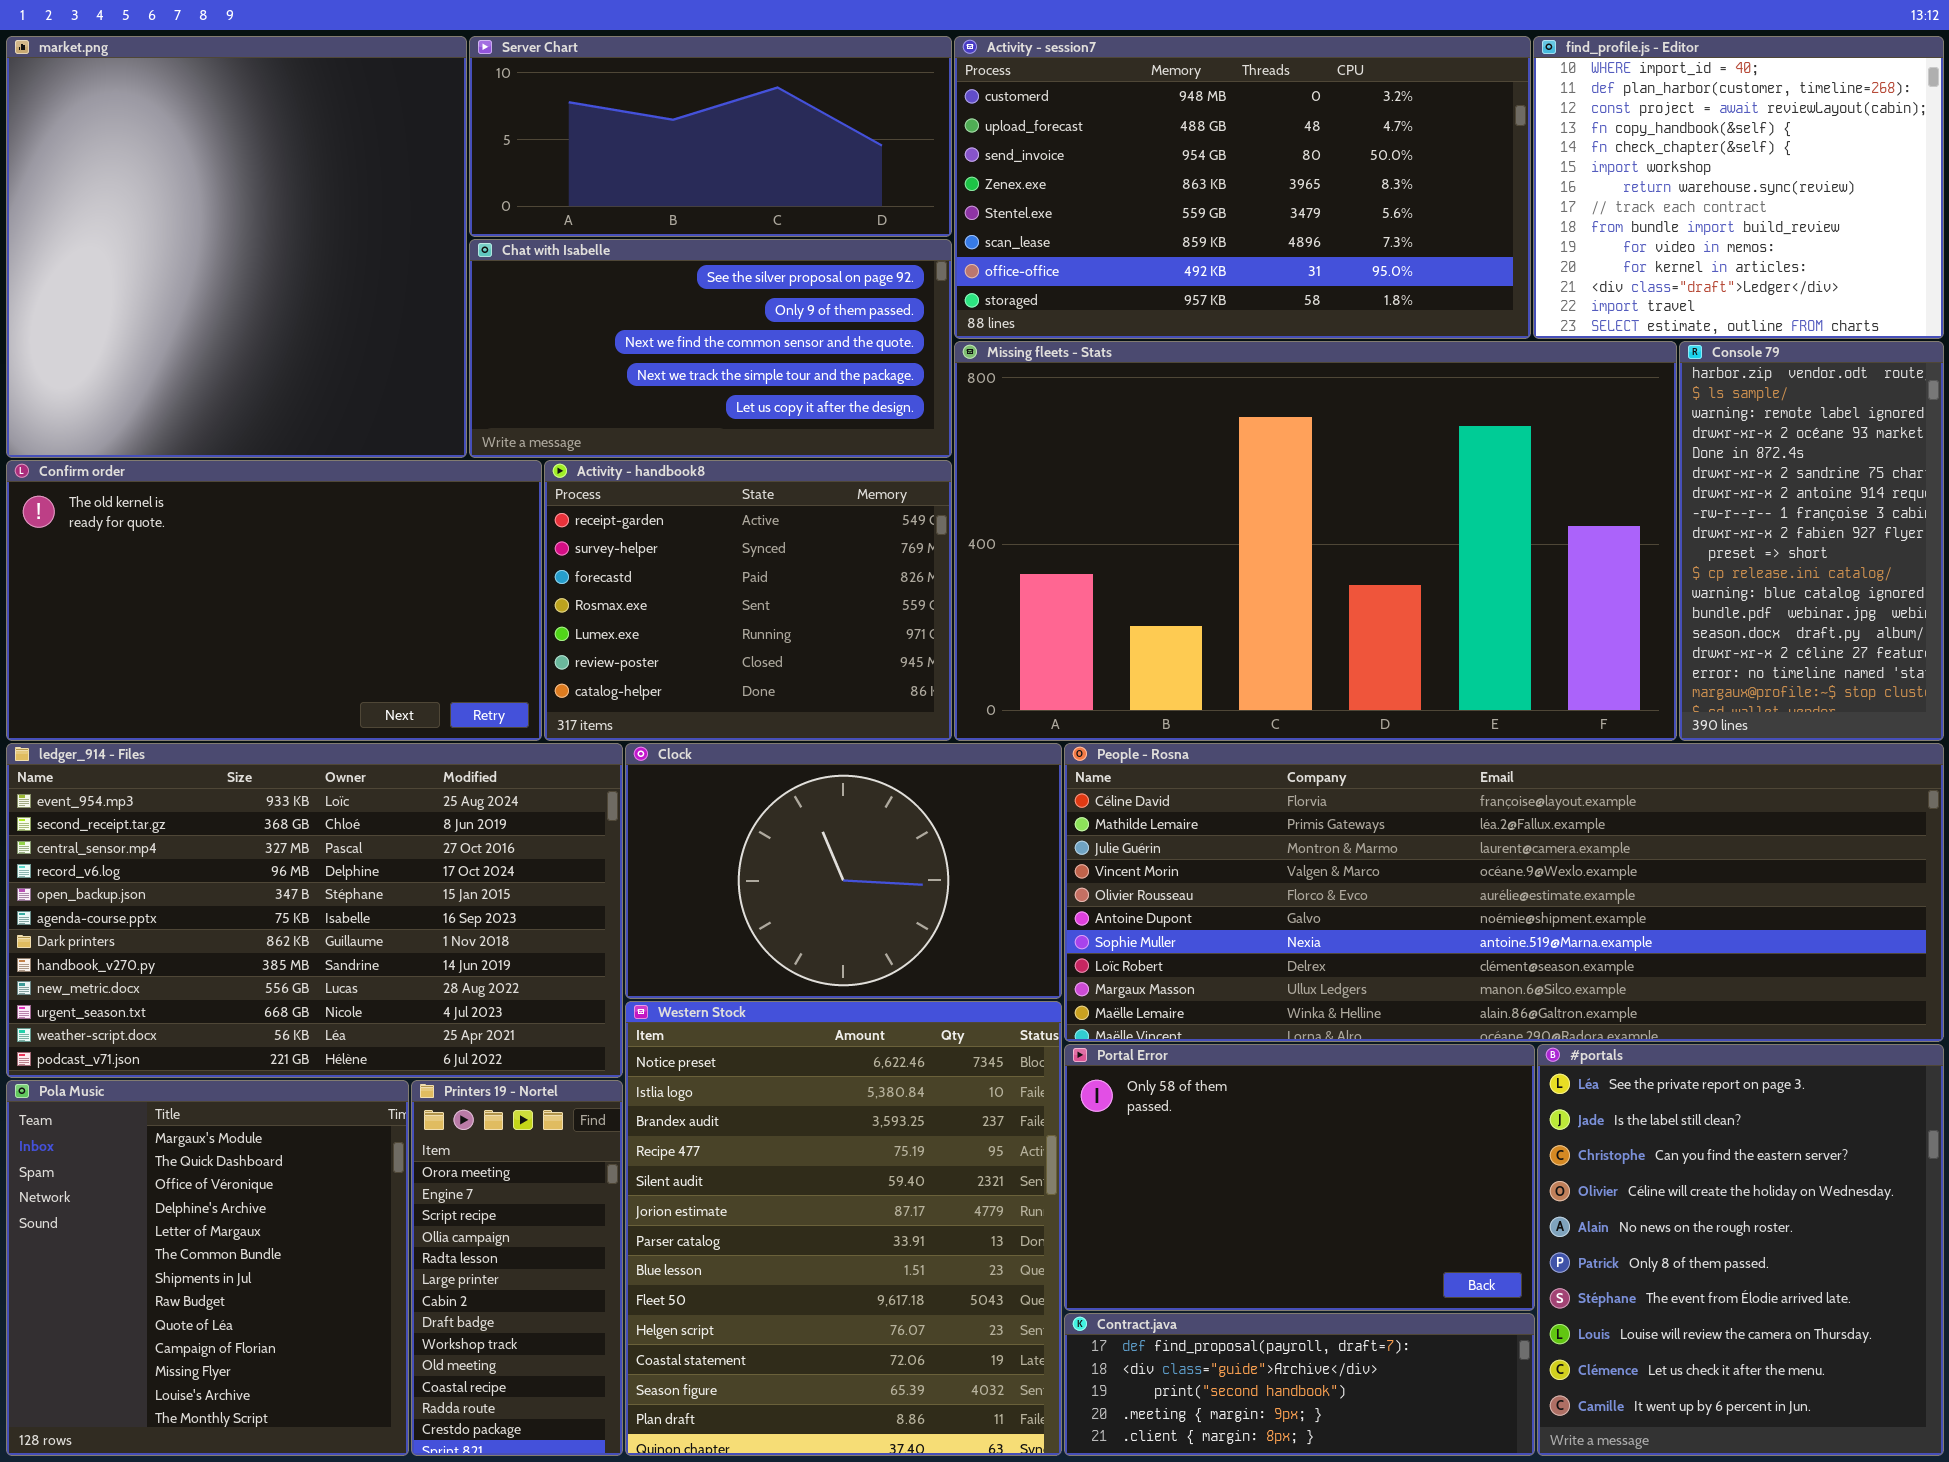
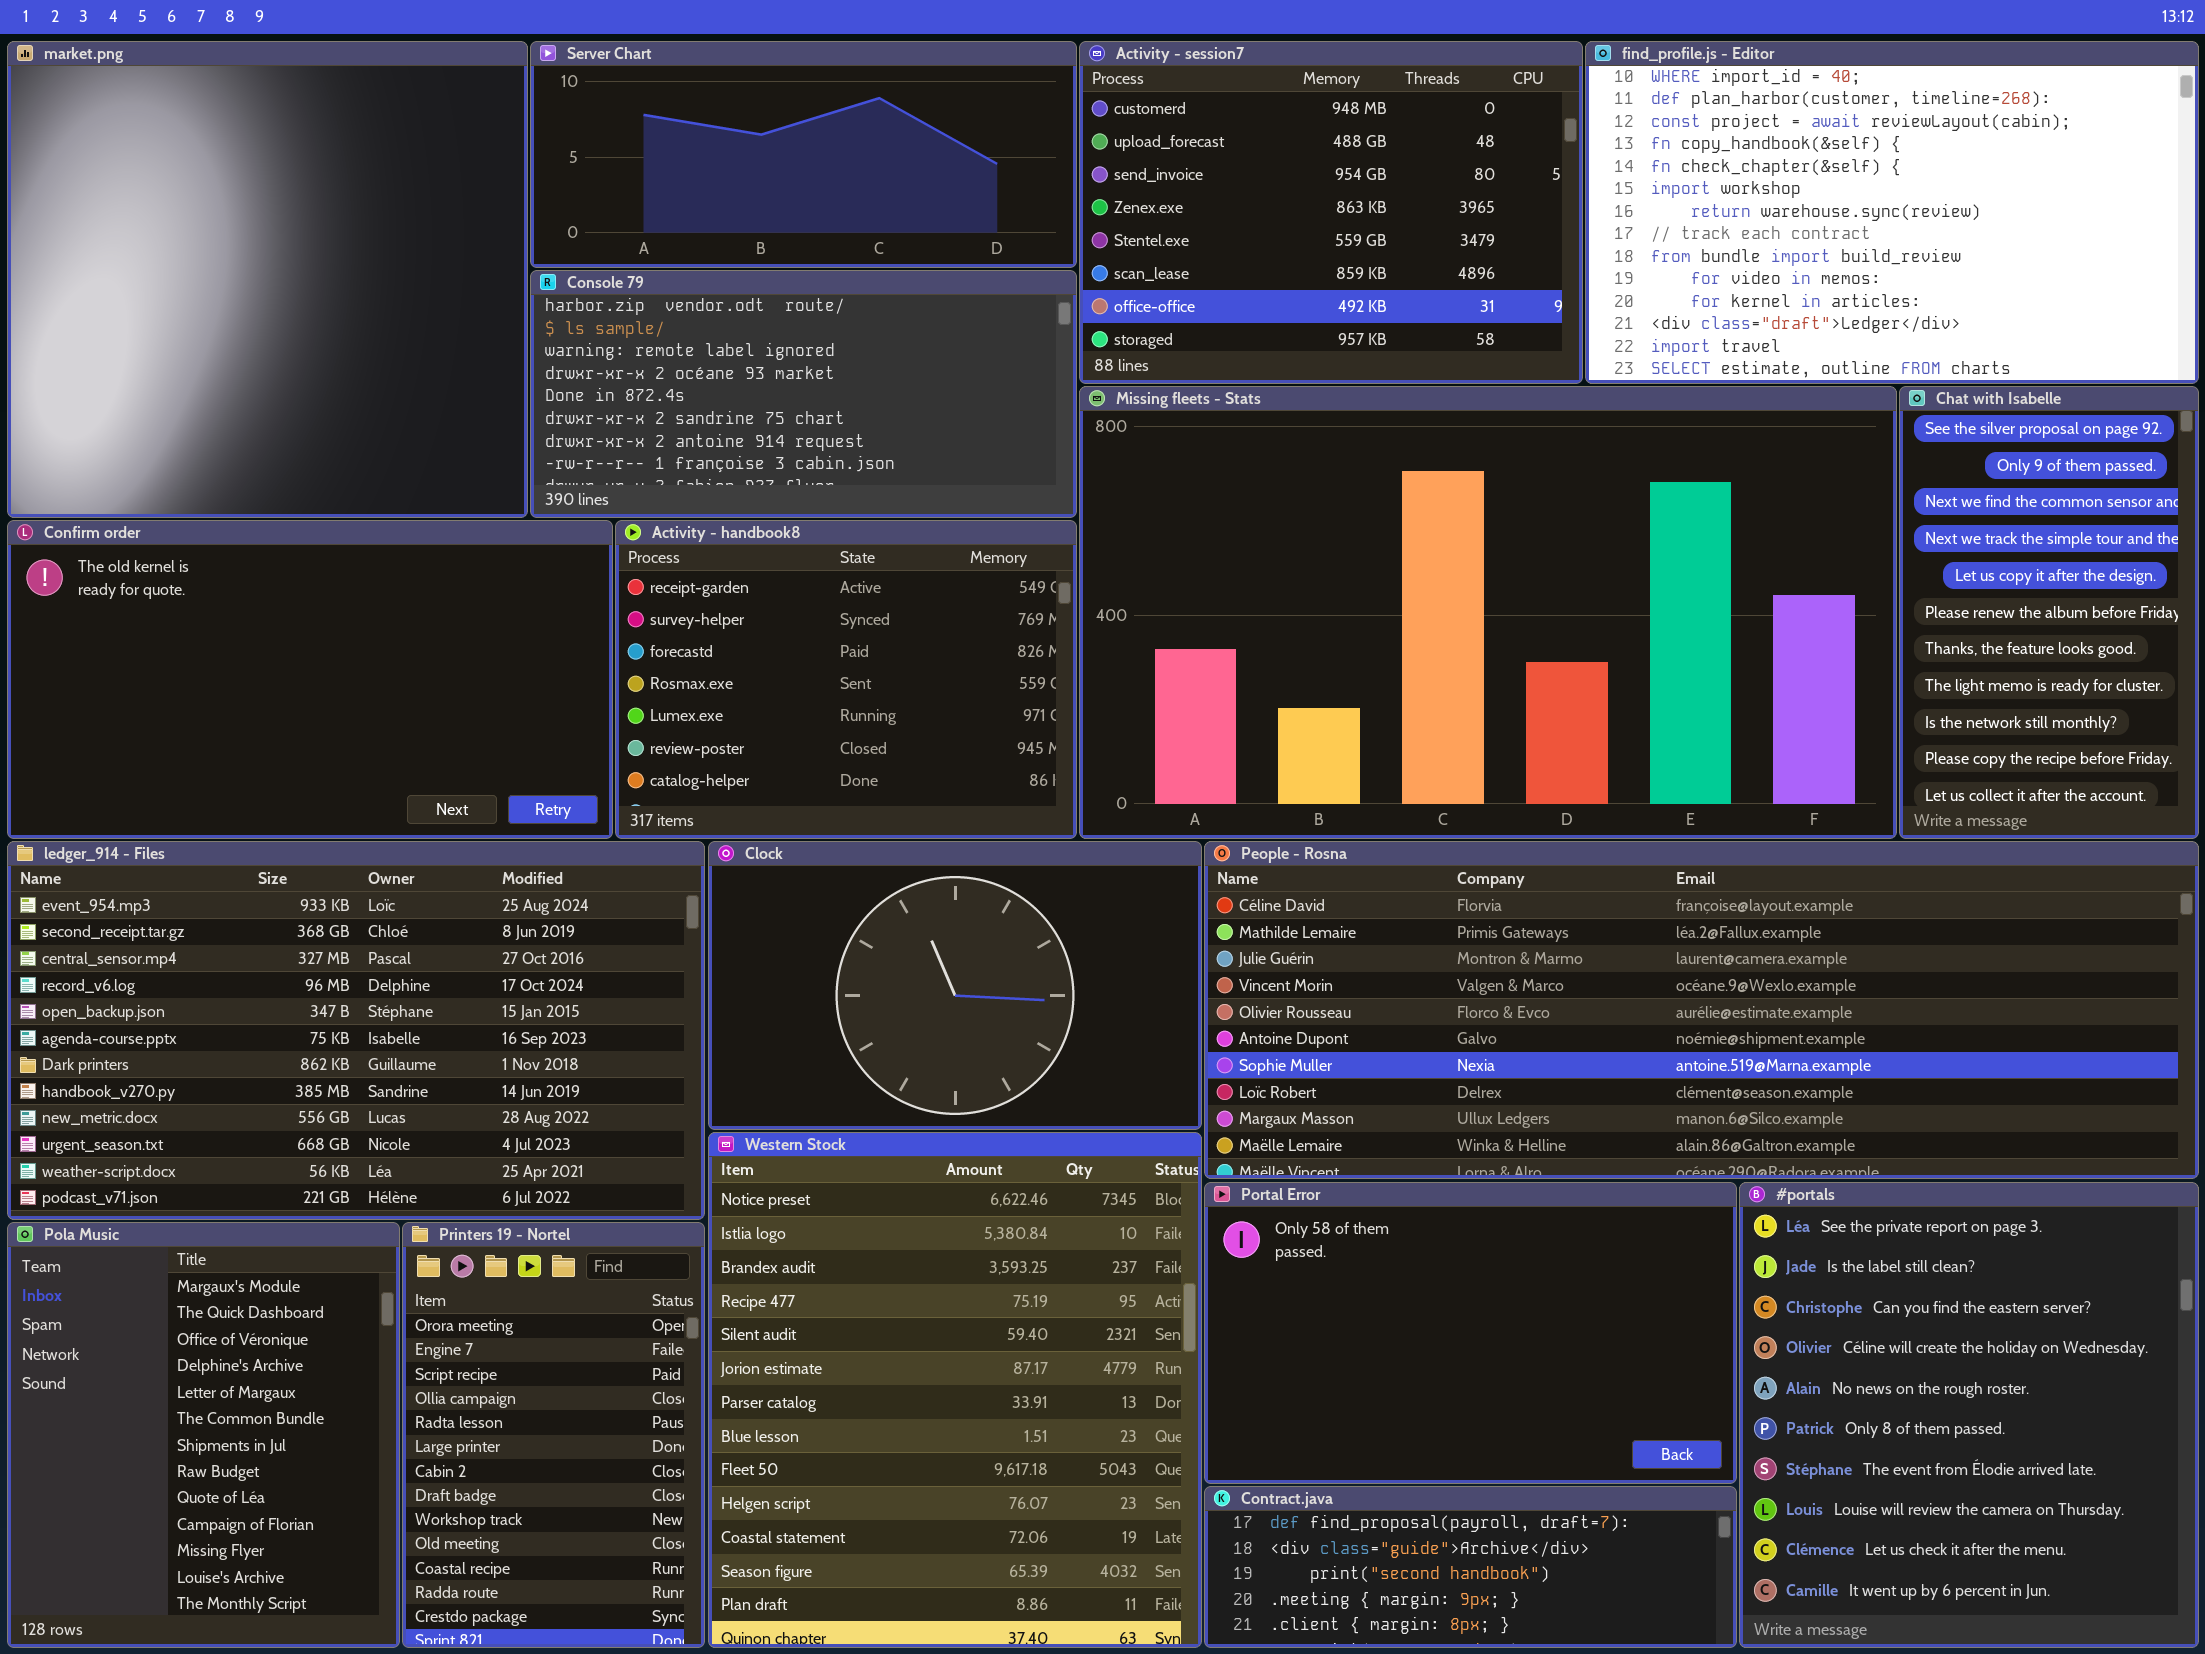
Activity - session7: [954,36,1531,339] -> [1079,41,1583,384], resized
find_profile.js - Editor: [1533,36,1944,339] -> [1585,41,2199,384], resized
Chat with Isabelle: [469,239,952,458] -> [1899,386,2199,839], moved, resized
Console 79: [1679,341,1944,741] -> [530,270,1077,518], moved, resized
Pola Music: [6,1080,409,1456] -> [7,1222,400,1648], resized
Printers 19 - Nortel: [411,1080,623,1456] -> [402,1222,705,1648], resized

